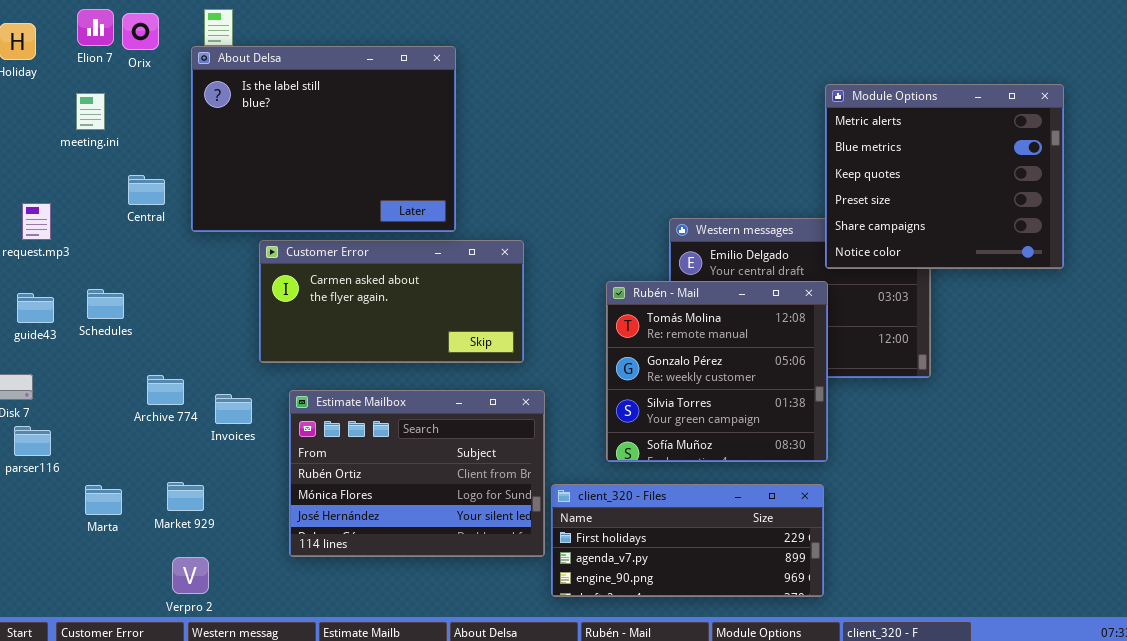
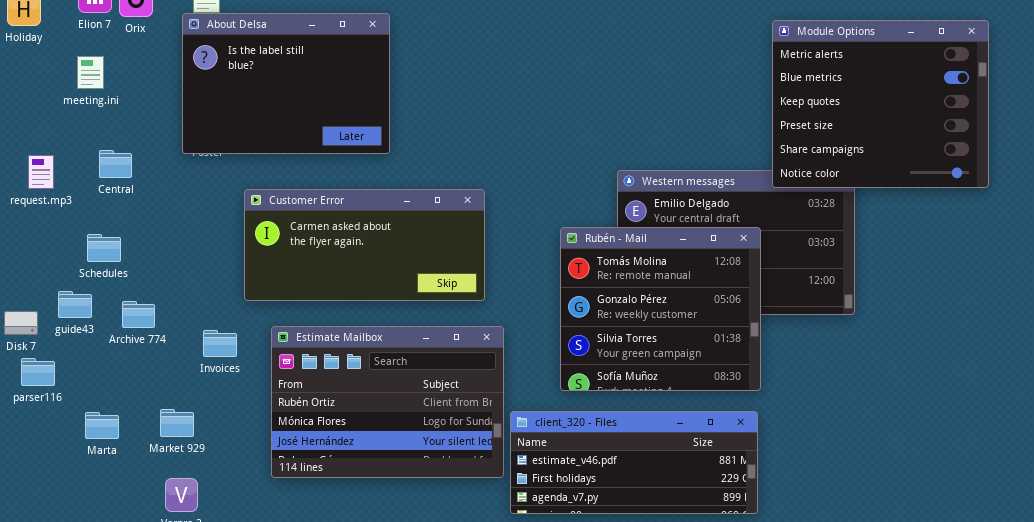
About Delsa: [191,46,456,232] -> [182,13,390,154], resized
Module Options: [825,84,1064,269] -> [772,20,989,188], moved
Central: [128,175,165,205] -> [99,150,132,178], moved
guide43: [17,293,54,323] -> [58,291,92,318], moved
Archive 774: [147,375,184,405] -> [122,301,155,328], moved
client_320 - Files: [551,484,824,597] -> [510,411,758,514], scrolled up 1 row

